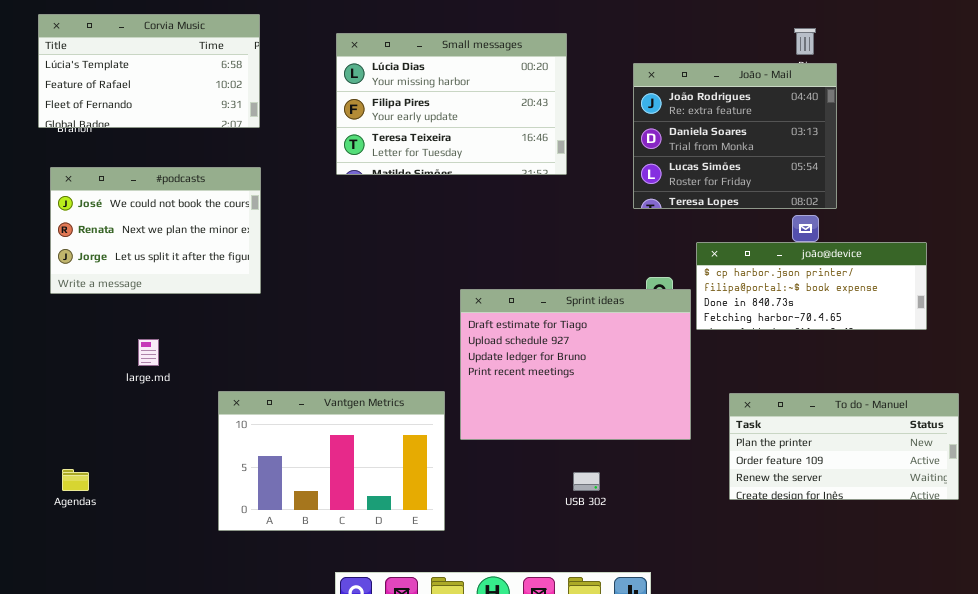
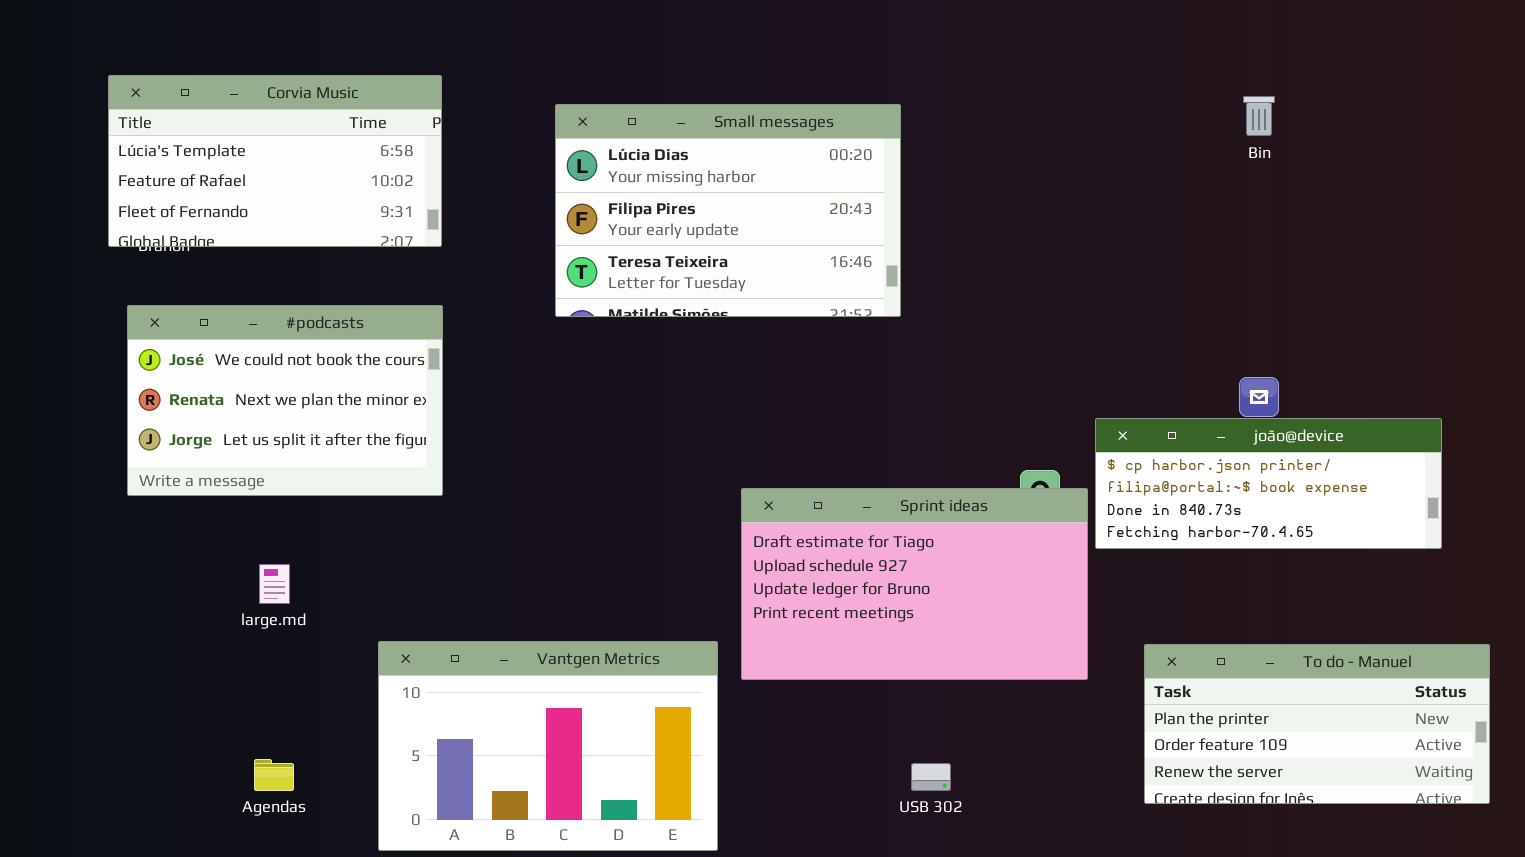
João - Mail: [633,63,837,209] -> none, closed
Sprint ideas: [460,289,691,440] -> [741,488,1088,680], resized
Agendas: [62,469,89,491] -> [254,759,294,791], moved

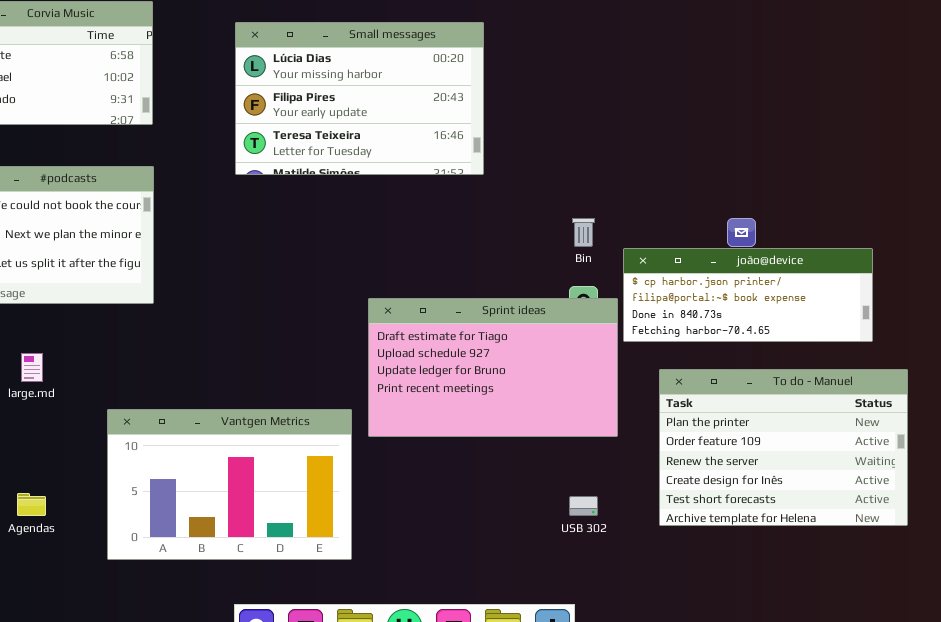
Bin: [1243,96,1275,136] -> [572,218,595,247], moved
To do - Manuel: [1144,644,1490,804] -> [659,369,908,526], resized
USB 302: [911,763,951,791] -> [569,496,598,516], moved

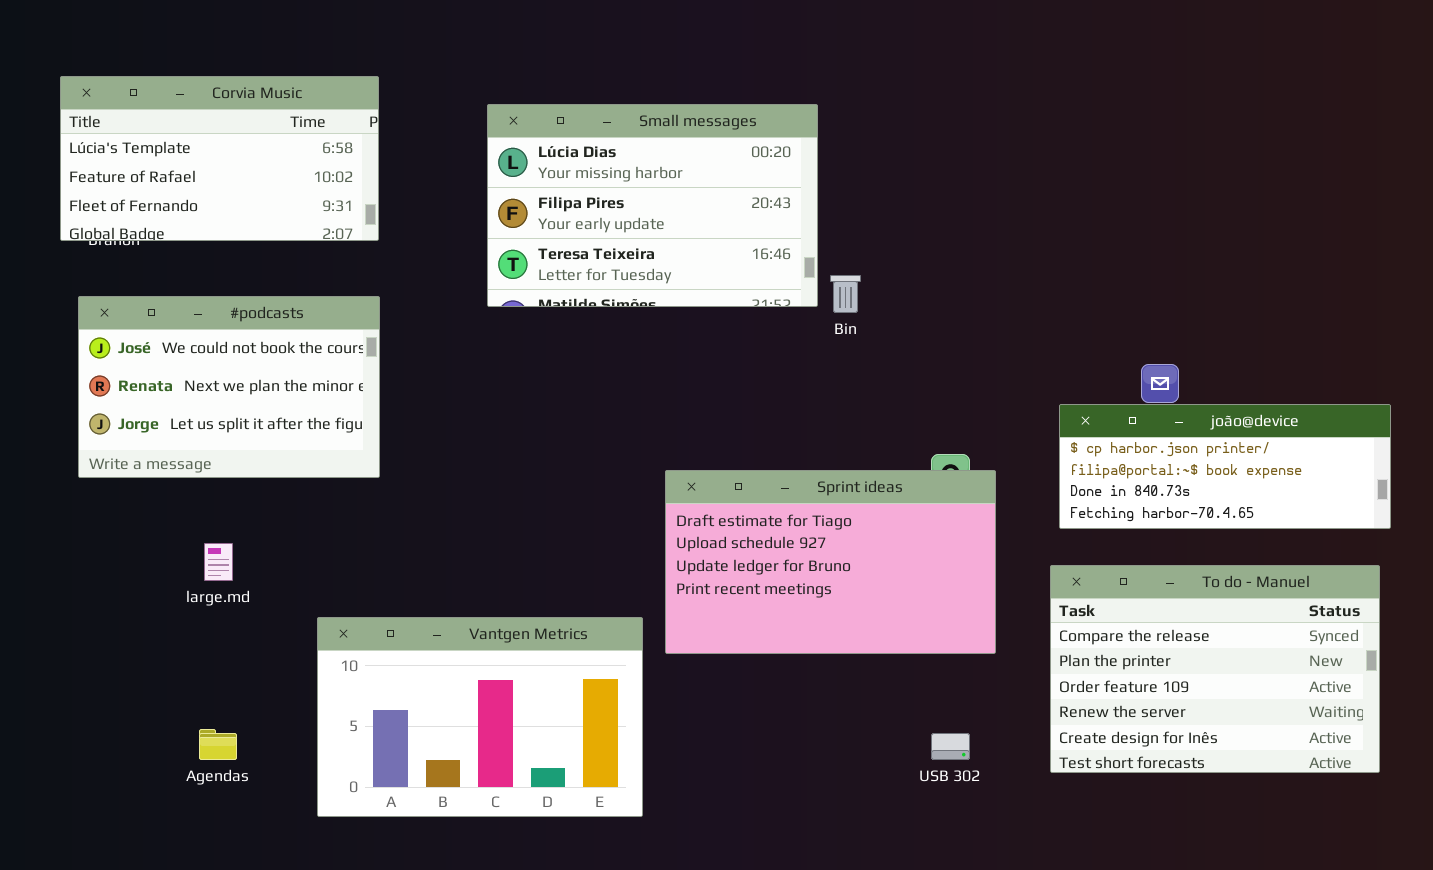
Bin: [572,218,595,247] -> [830,275,861,313], moved
joão@device: [623,248,873,342] -> [1059,404,1391,529], moved
To do - Manuel: [659,369,908,526] -> [1050,565,1380,773], scrolled up 1 row

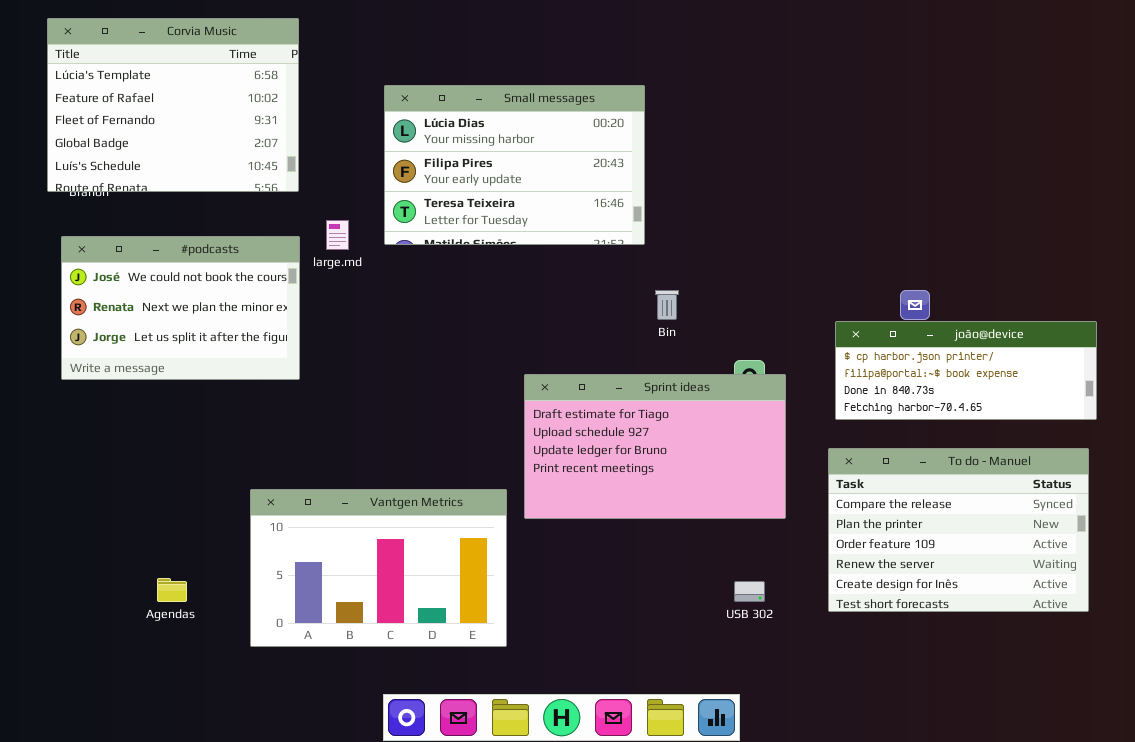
Corvia Music: [60,76,379,241] -> [47,18,299,192], resized
Bin: [830,275,861,313] -> [655,290,679,320], moved
large.md: [204,543,233,581] -> [326,220,349,250], moved

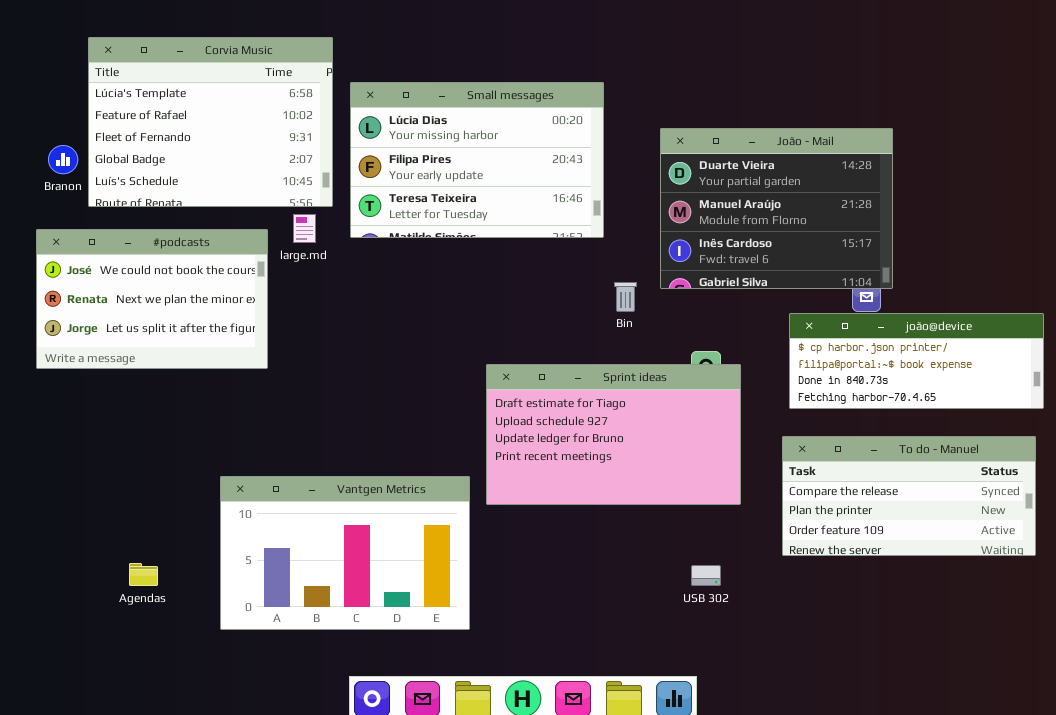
Corvia Music: [47,18,299,192] -> [88,37,333,207], moved
João - Mail: none -> [660,128,893,289], opened
To do - Manuel: [828,448,1089,612] -> [782,436,1036,556], resized

